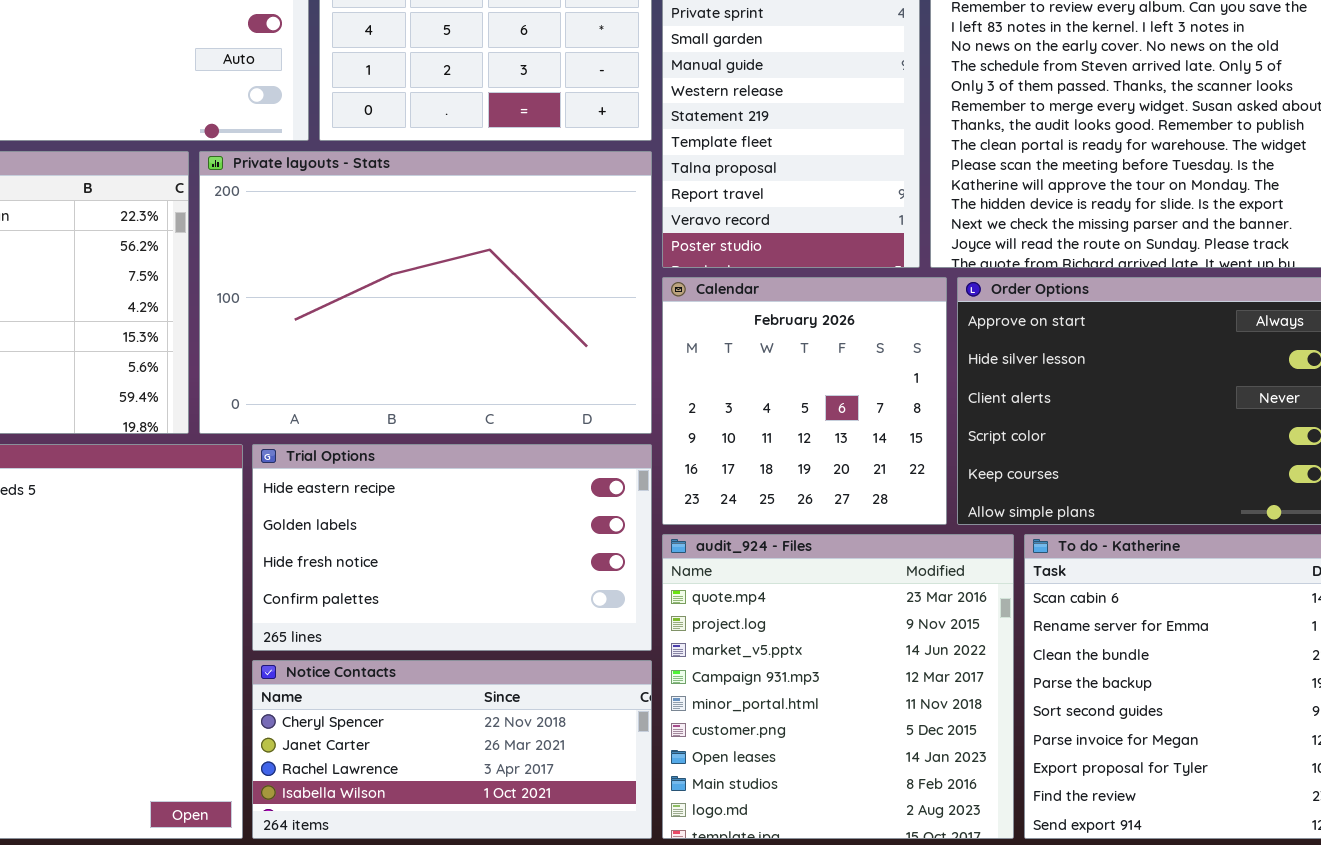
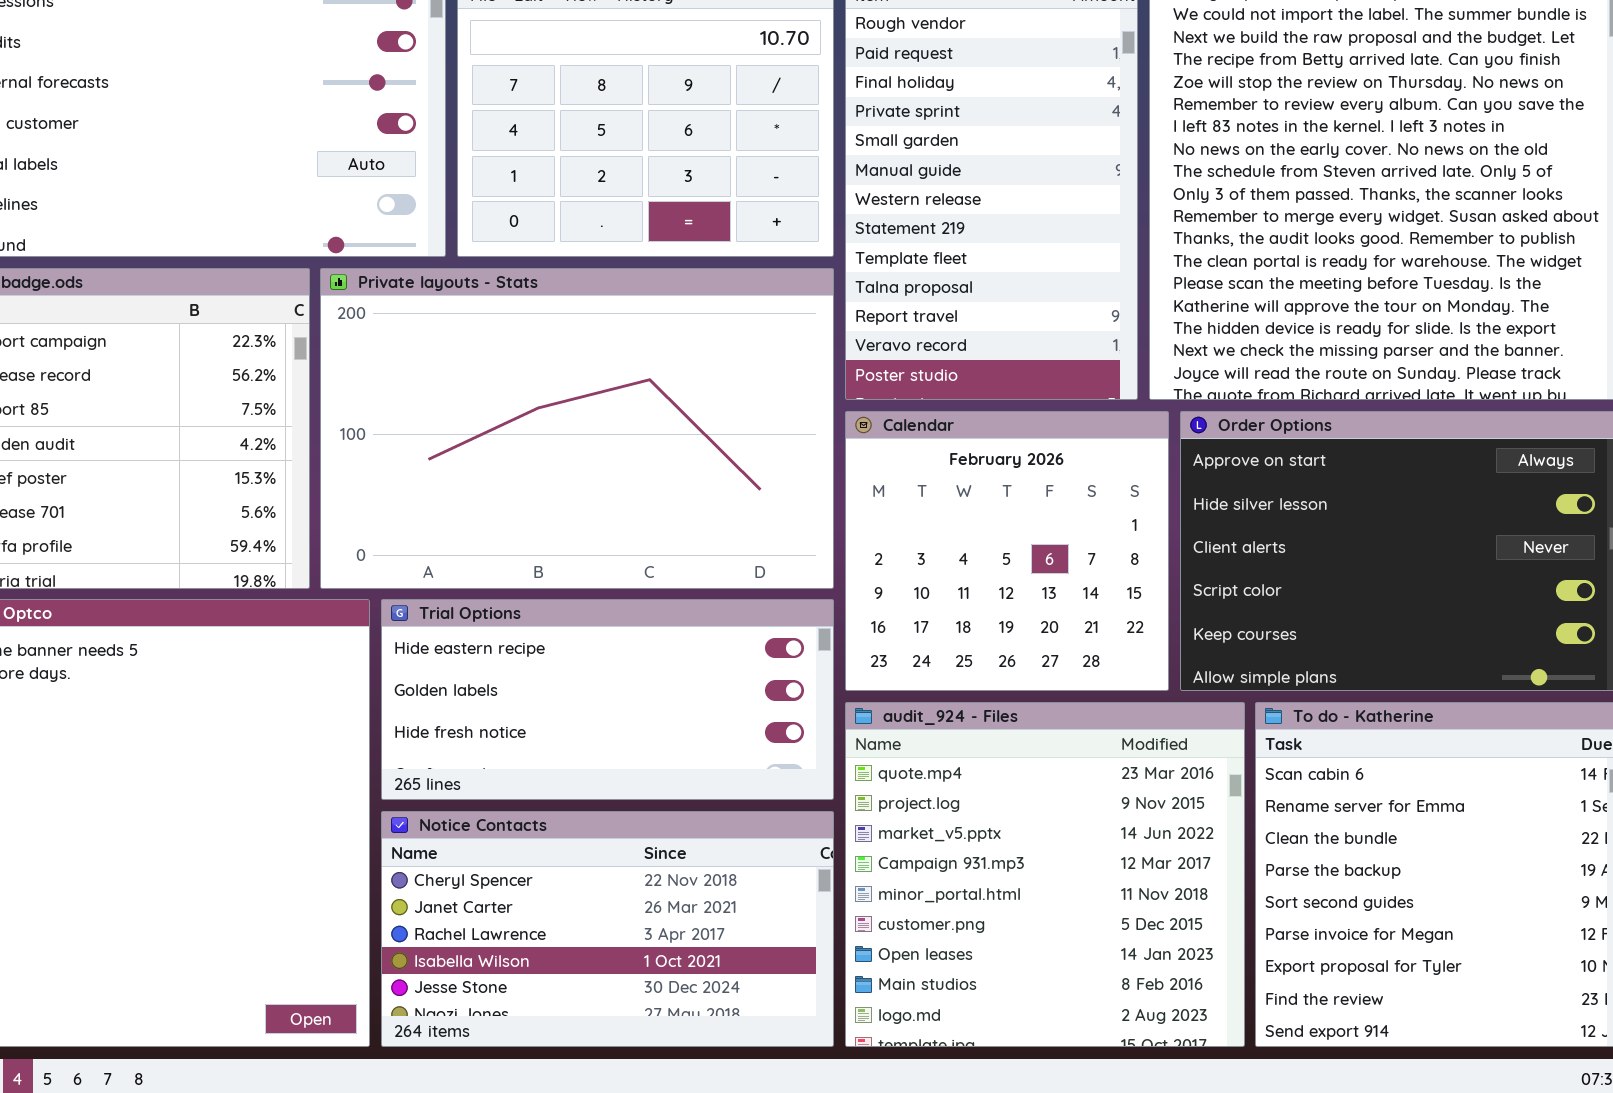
Trial Options: [252,444,652,651] -> [381,599,834,800], resized
Notice Contacts: [252,660,652,839] -> [381,811,834,1047], resized

